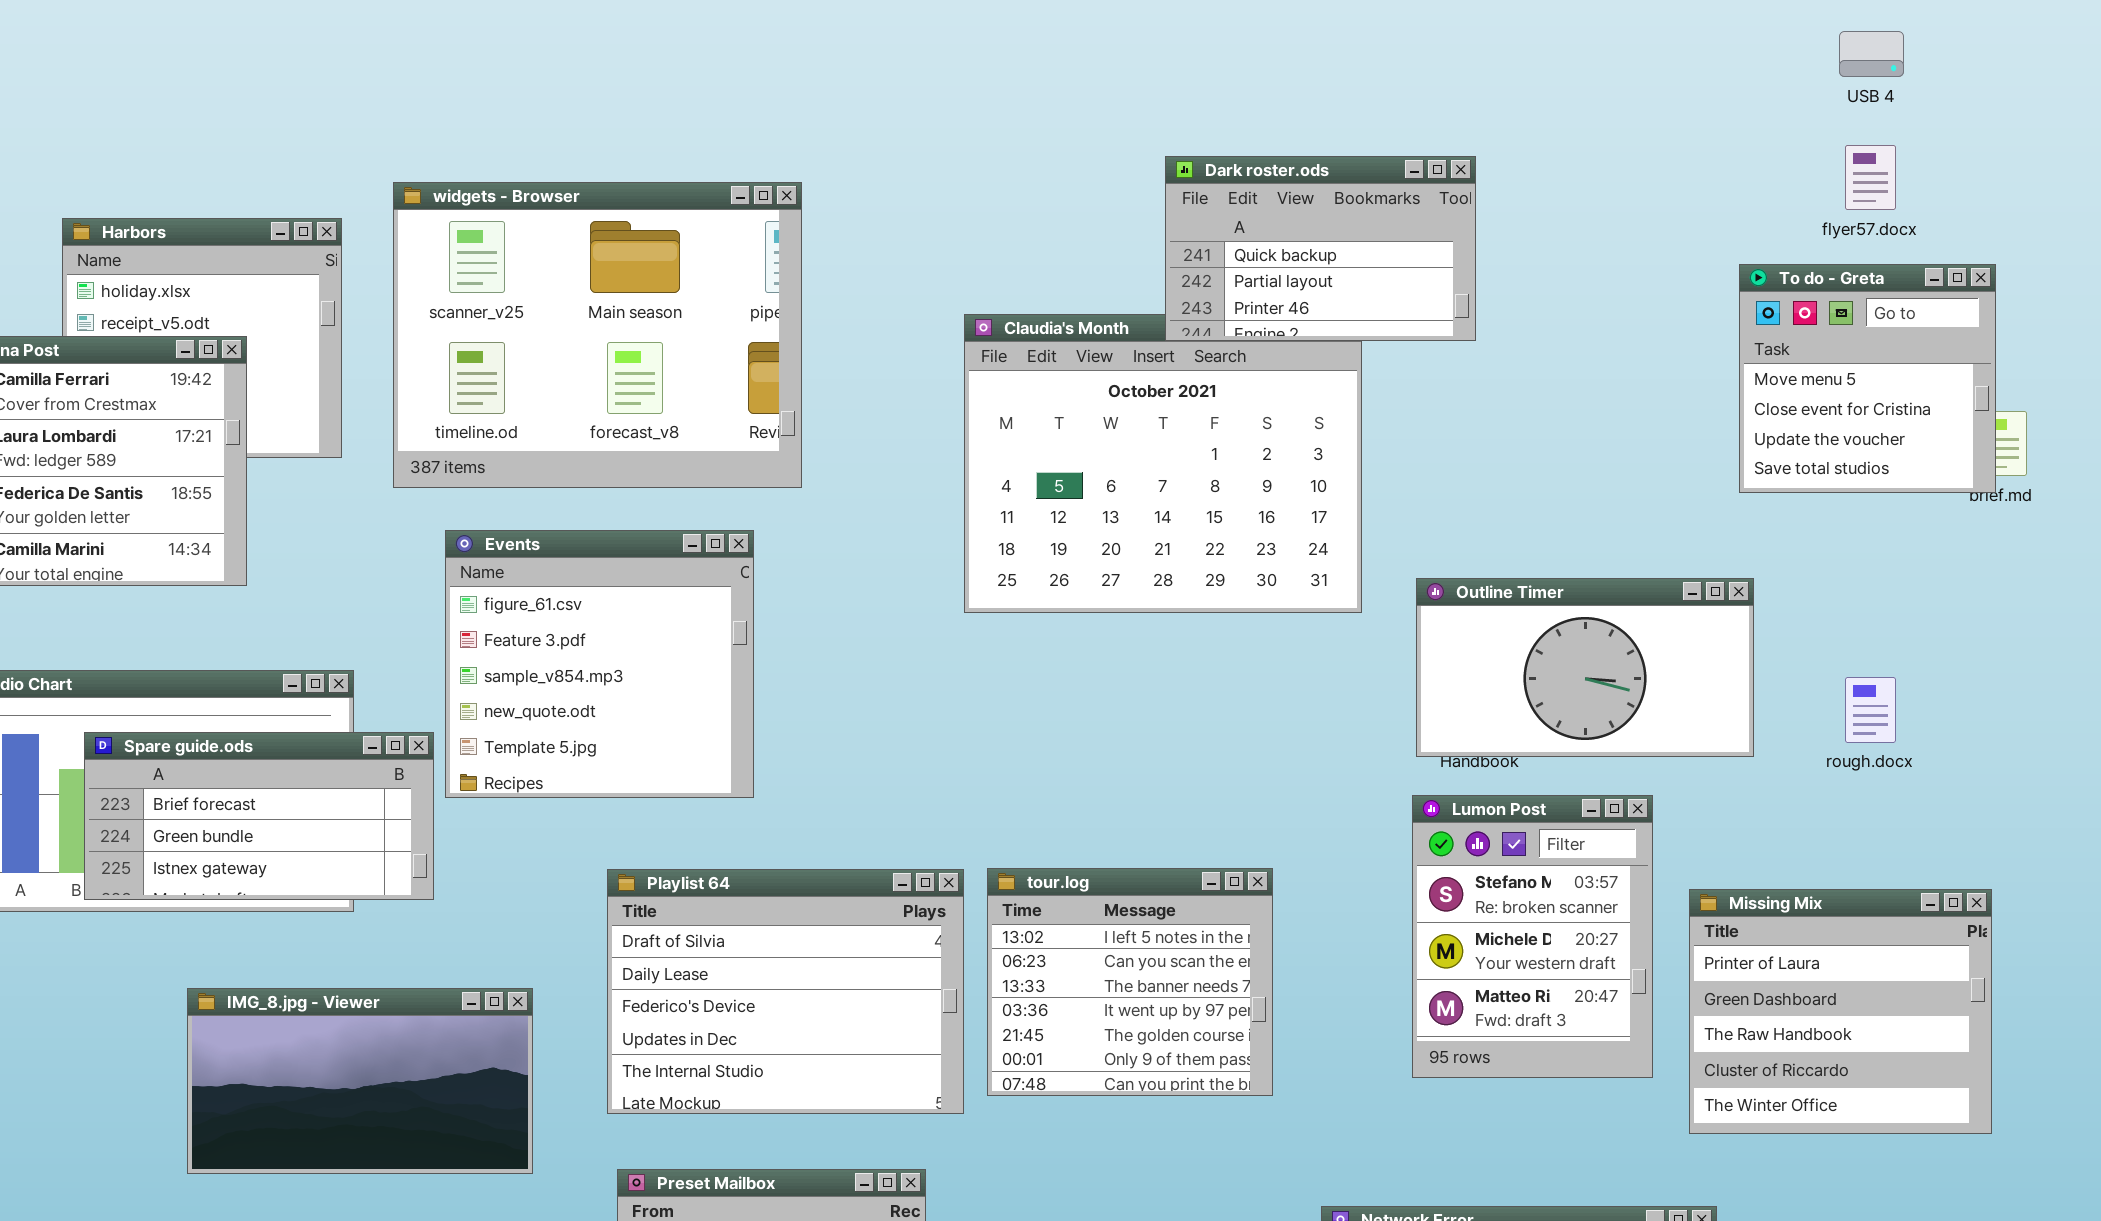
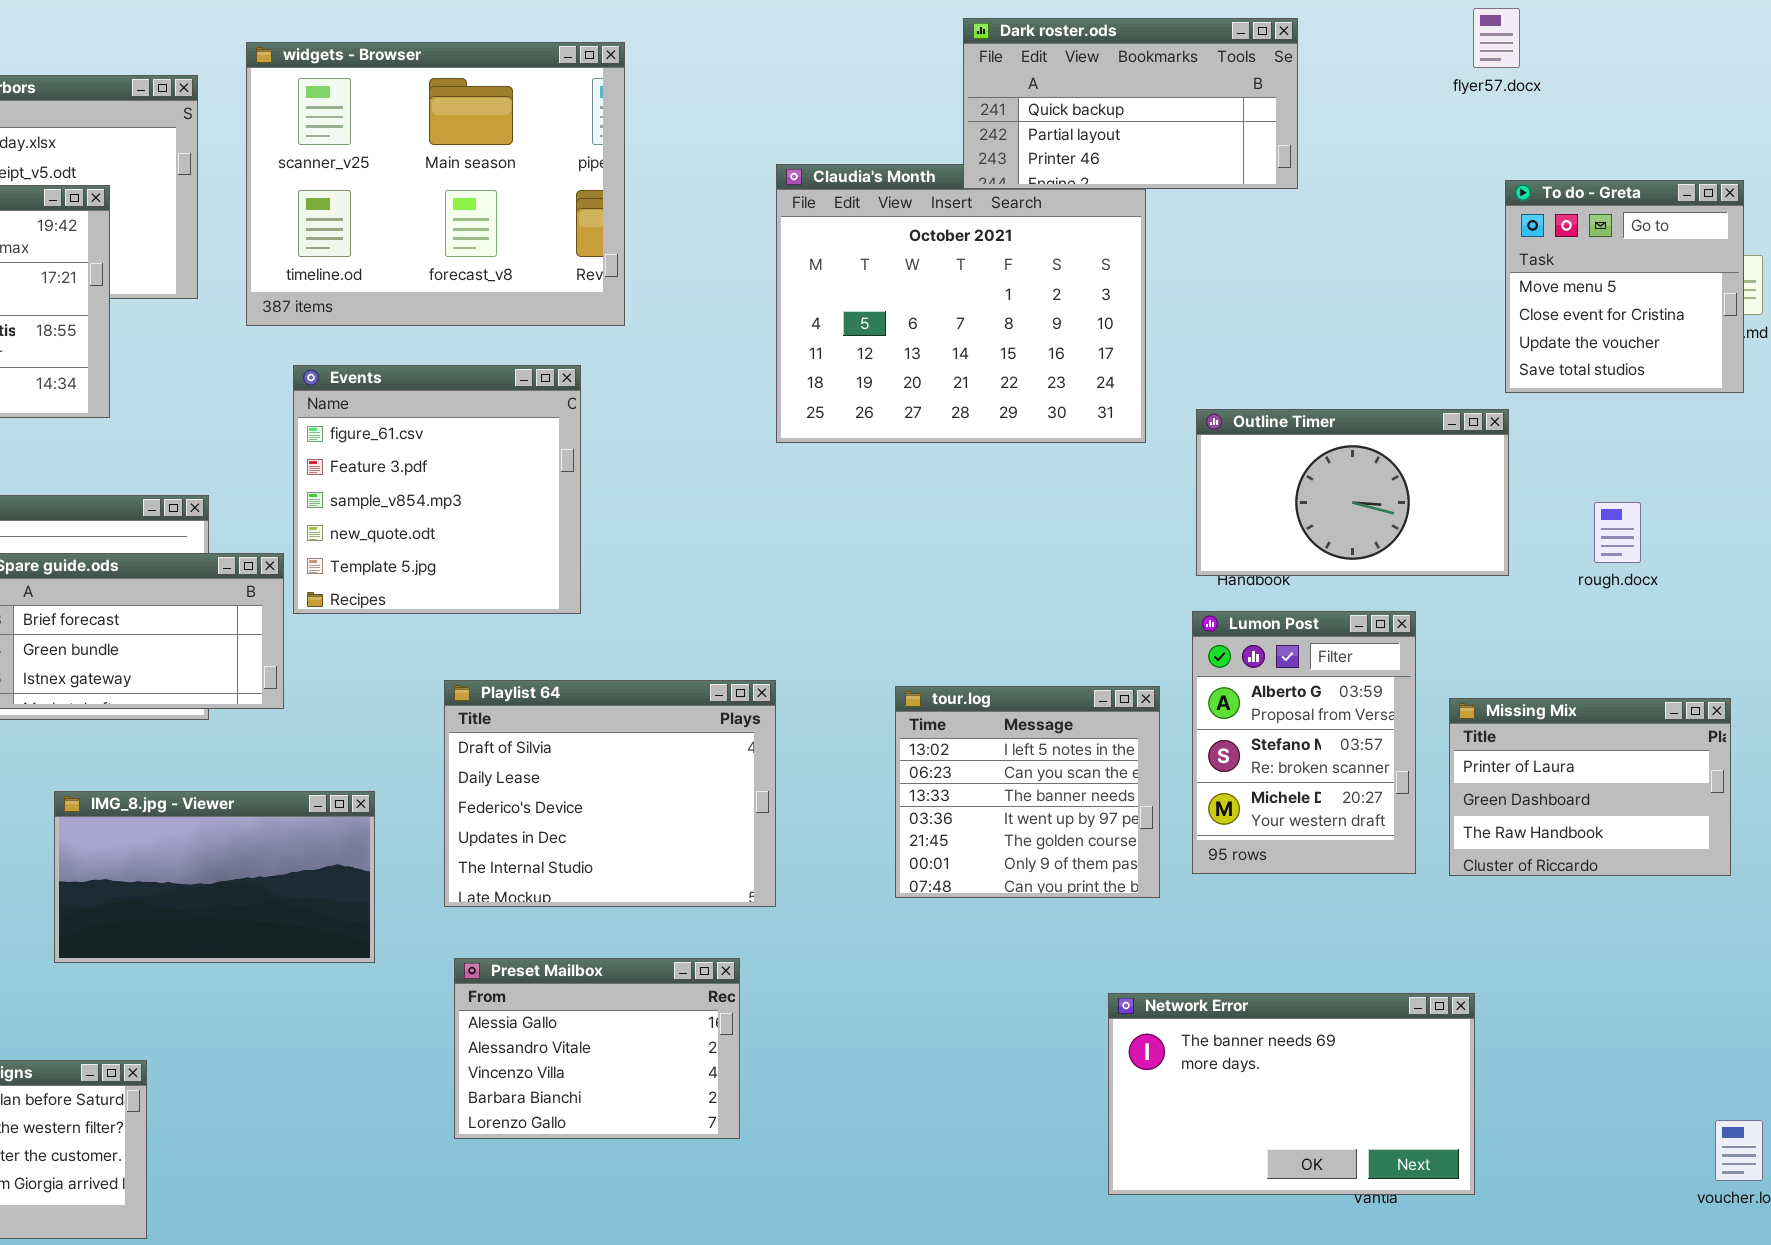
flyer57.docx: [1845,145,1896,210] -> [1473,8,1520,68], moved
Dark roster.ods: [1165,156,1476,341] -> [963,18,1298,189], resized
To do - Greta: [1739,264,1996,493] -> [1505,180,1744,393], moved
Lumon Post: [1412,795,1653,1078] -> [1192,611,1416,874], scrolled up 1 row
tour.log: [987,868,1273,1096] -> [895,686,1160,898], moved
Missing Mix: [1689,889,1992,1134] -> [1449,698,1731,876], resized

